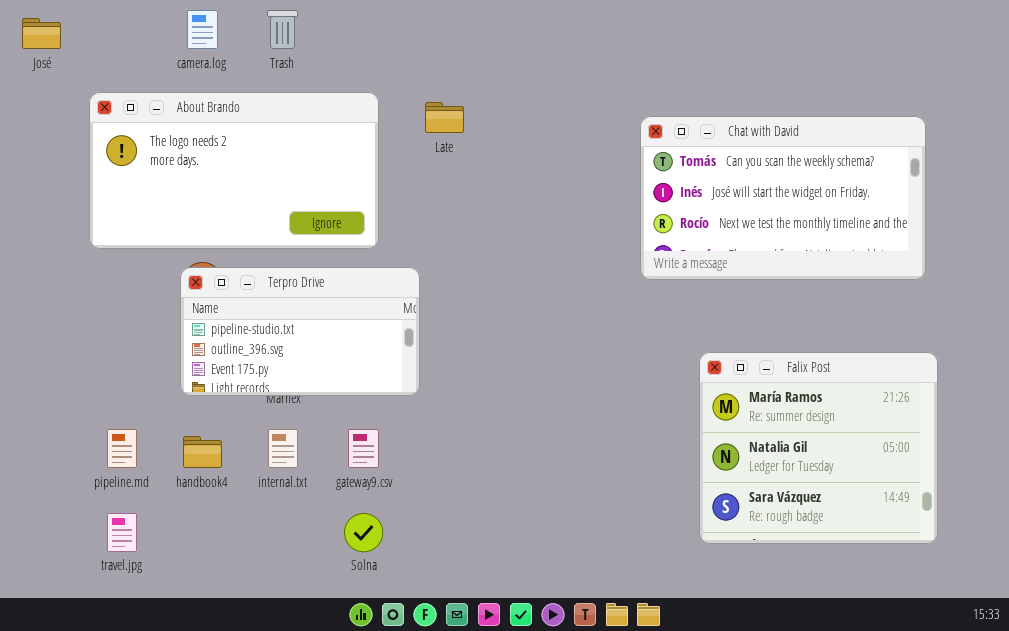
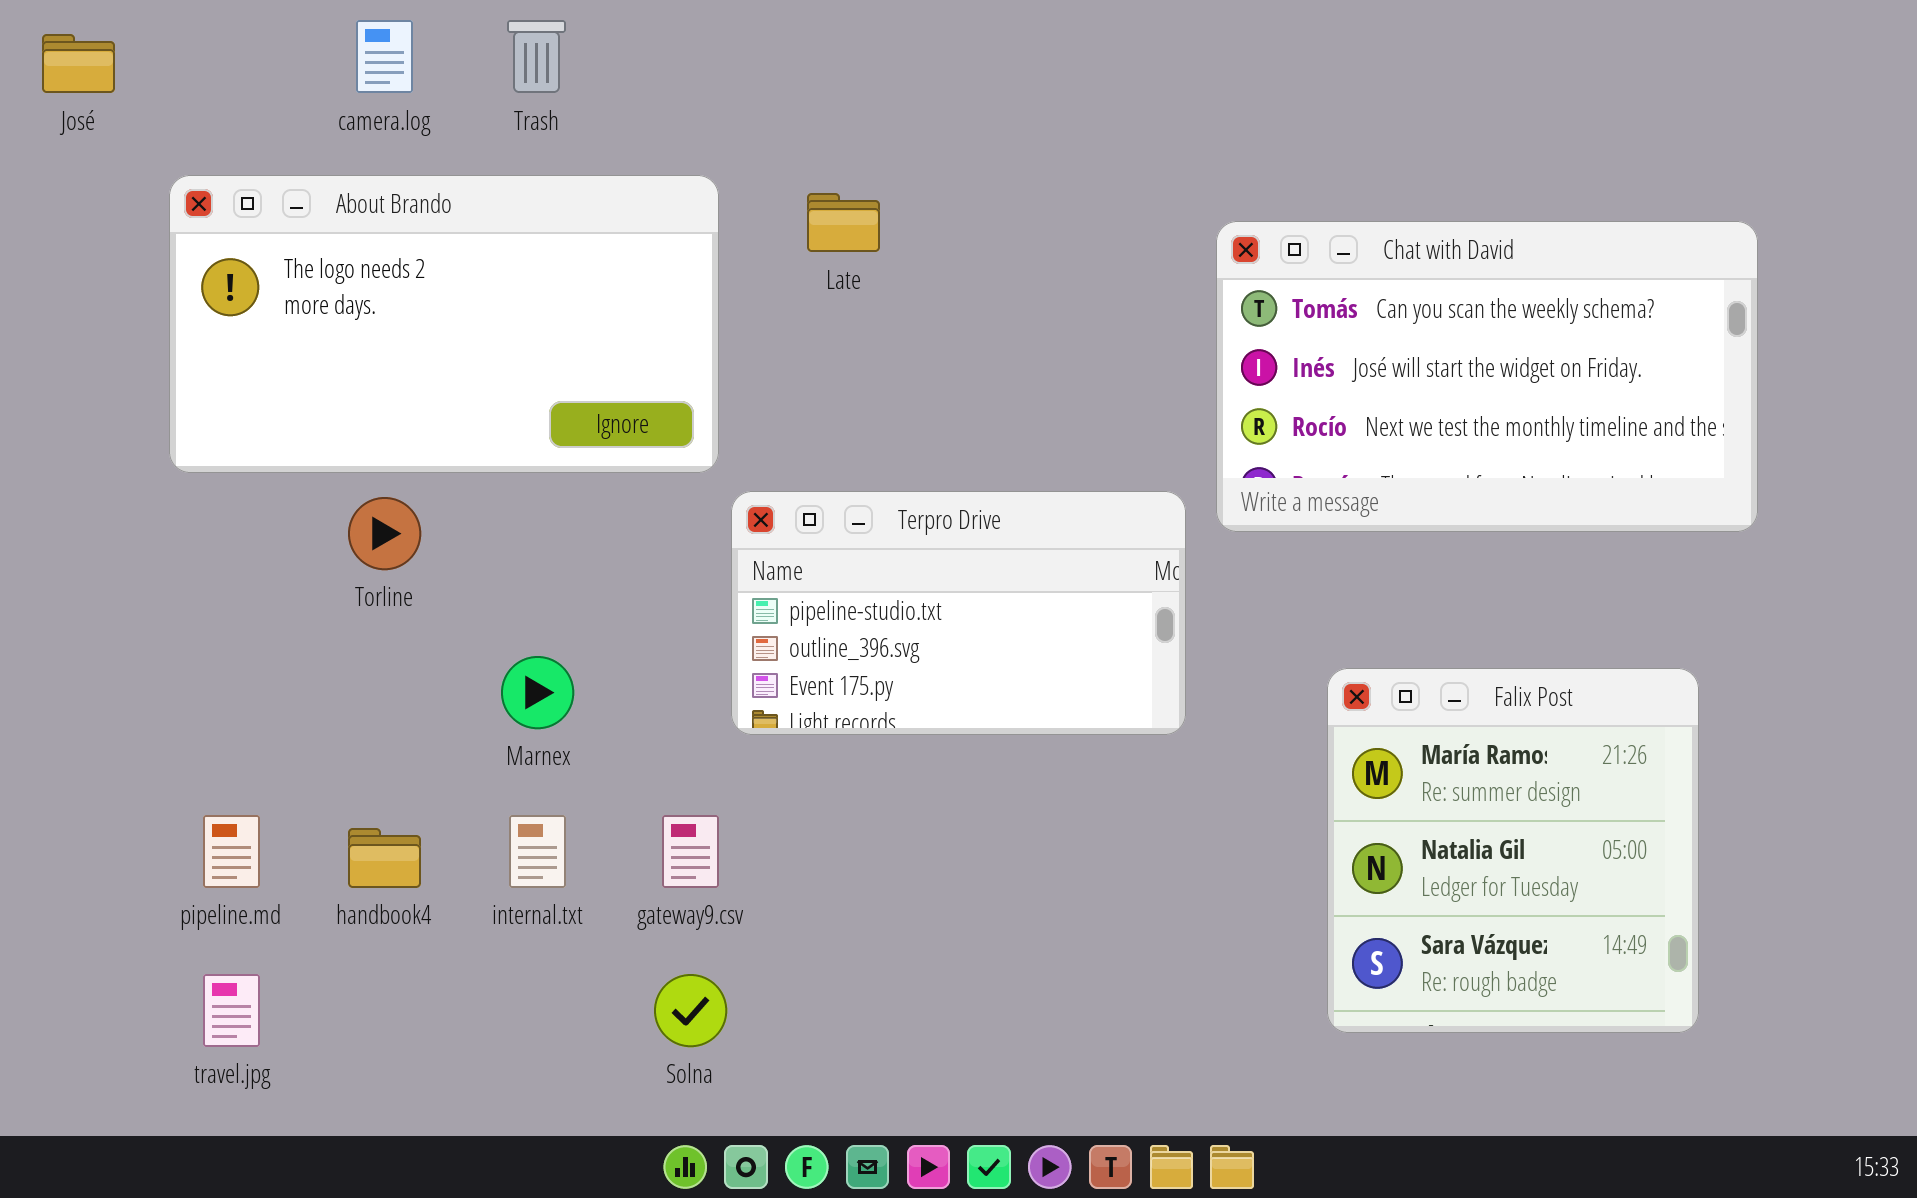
Terpro Drive: [180,267,420,396] -> [731,491,1186,735], moved
Falix Post: [699,352,938,544] -> [1327,668,1699,1033], resized

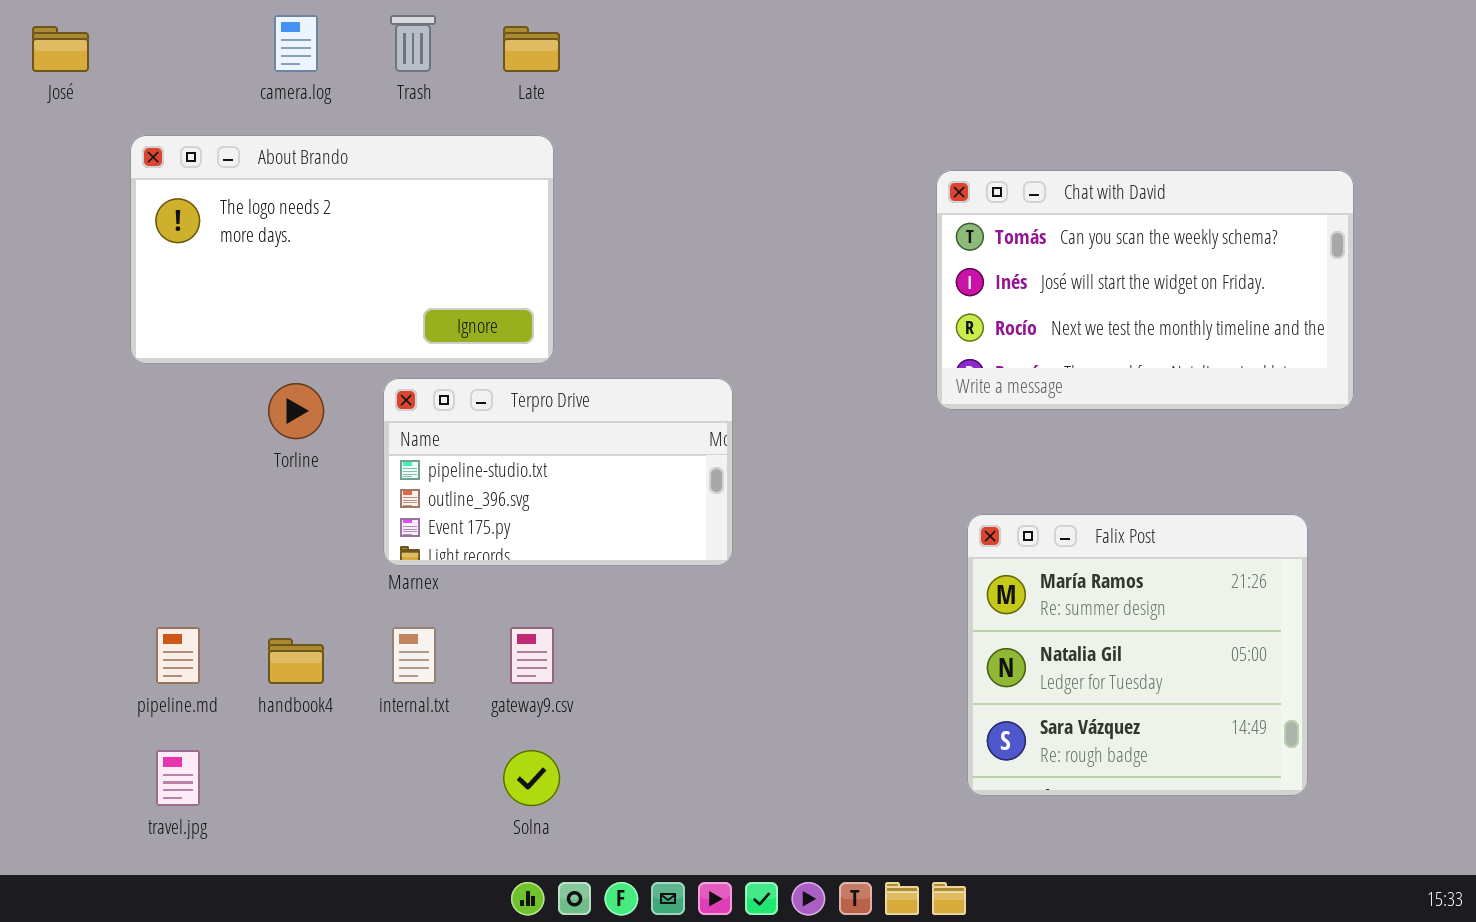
Late: [807,193,880,252] -> [503,26,560,72], moved
Terpro Drive: [731,491,1186,735] -> [383,378,733,566], moved
Falix Post: [1327,668,1699,1033] -> [967,514,1308,796], resized

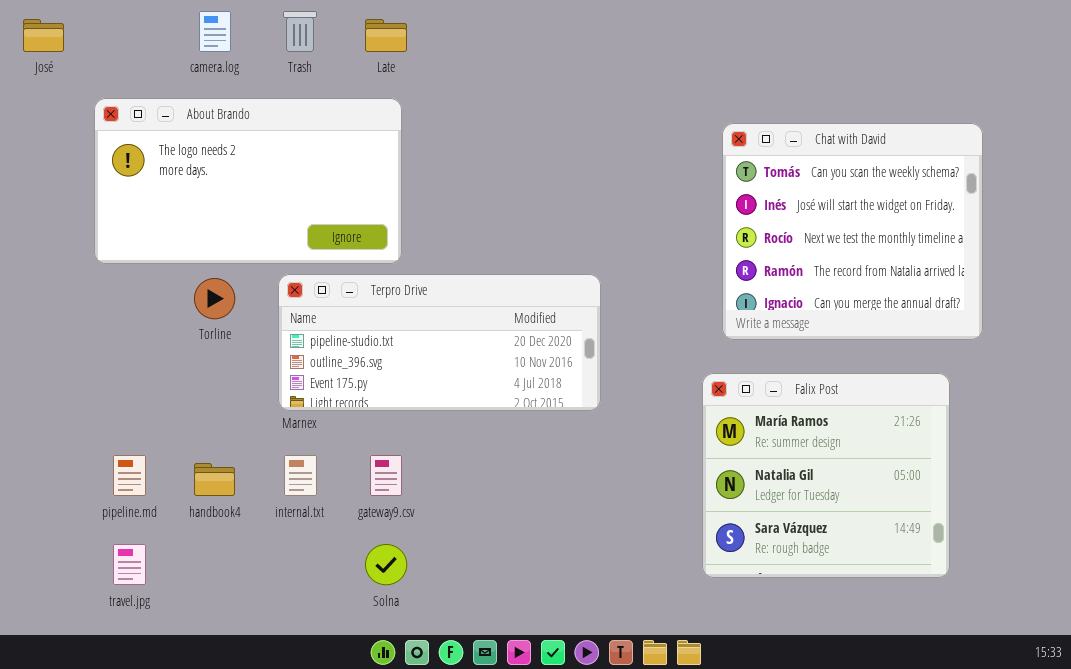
Chat with David: [936,170,1354,410] -> [722,123,983,340], resized
Terpro Drive: [383,378,733,566] -> [278,274,601,411], resized

